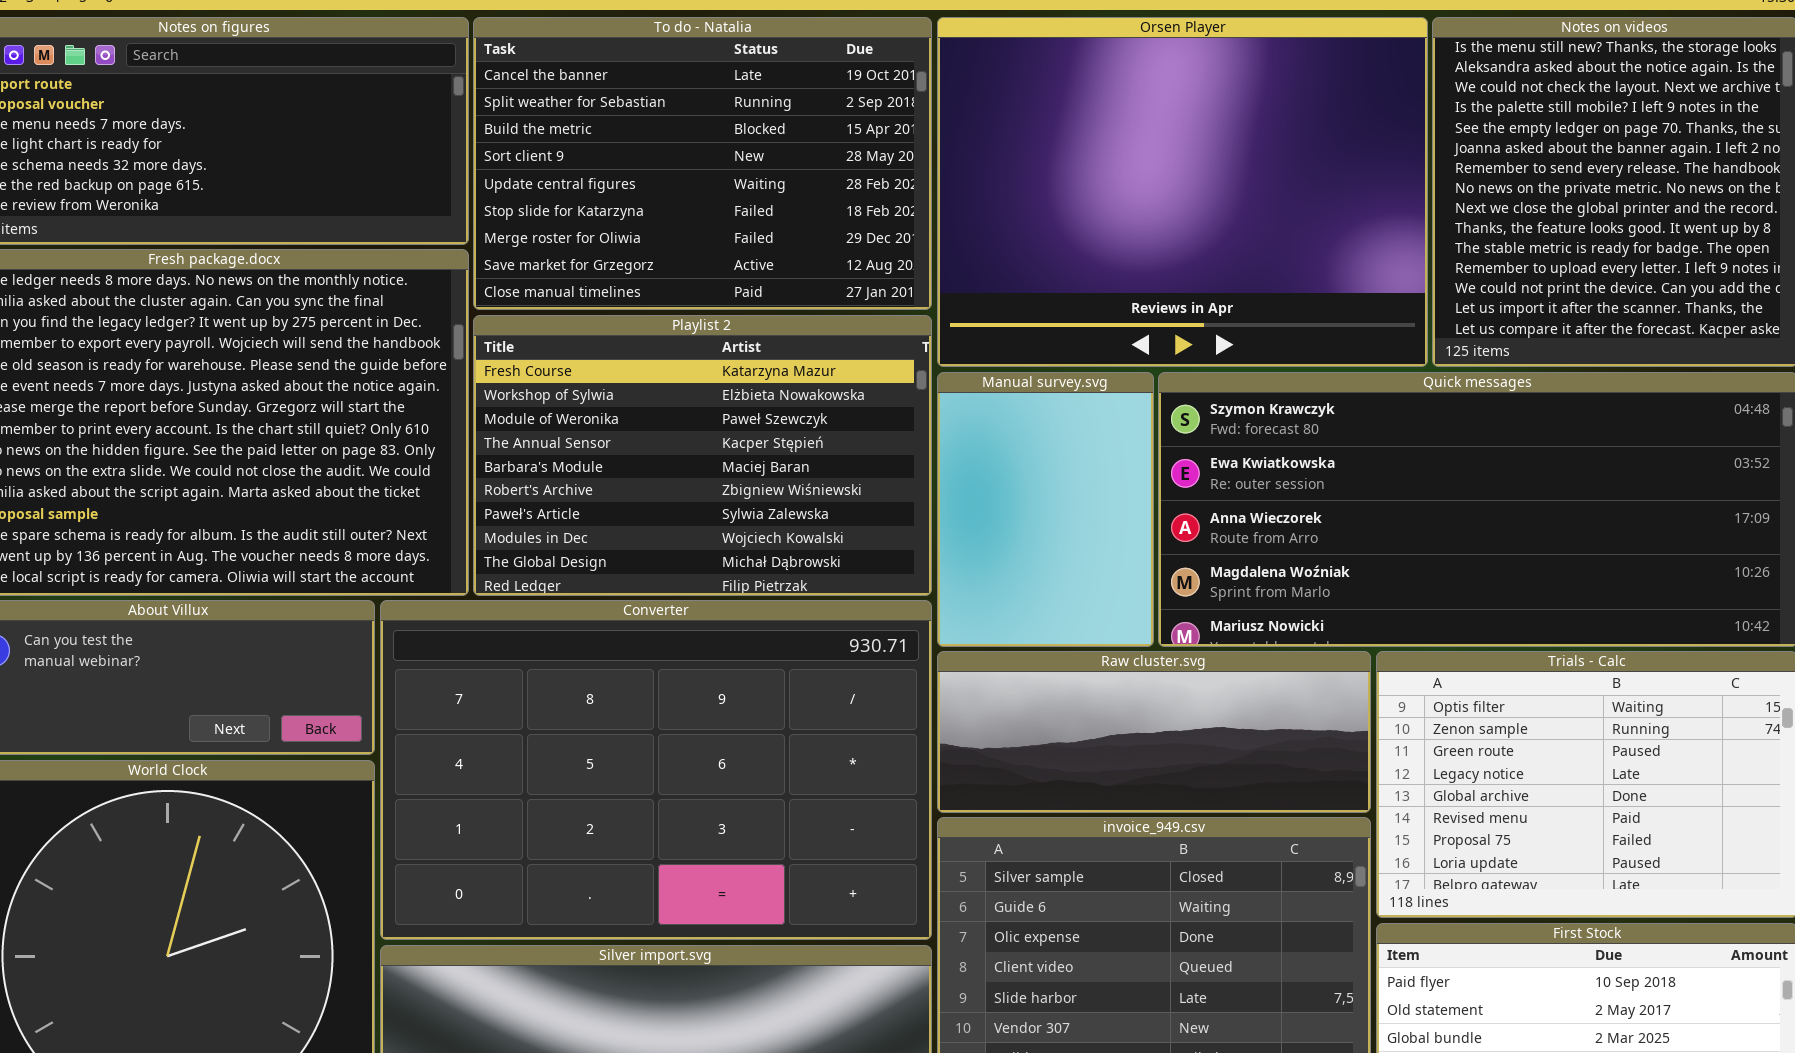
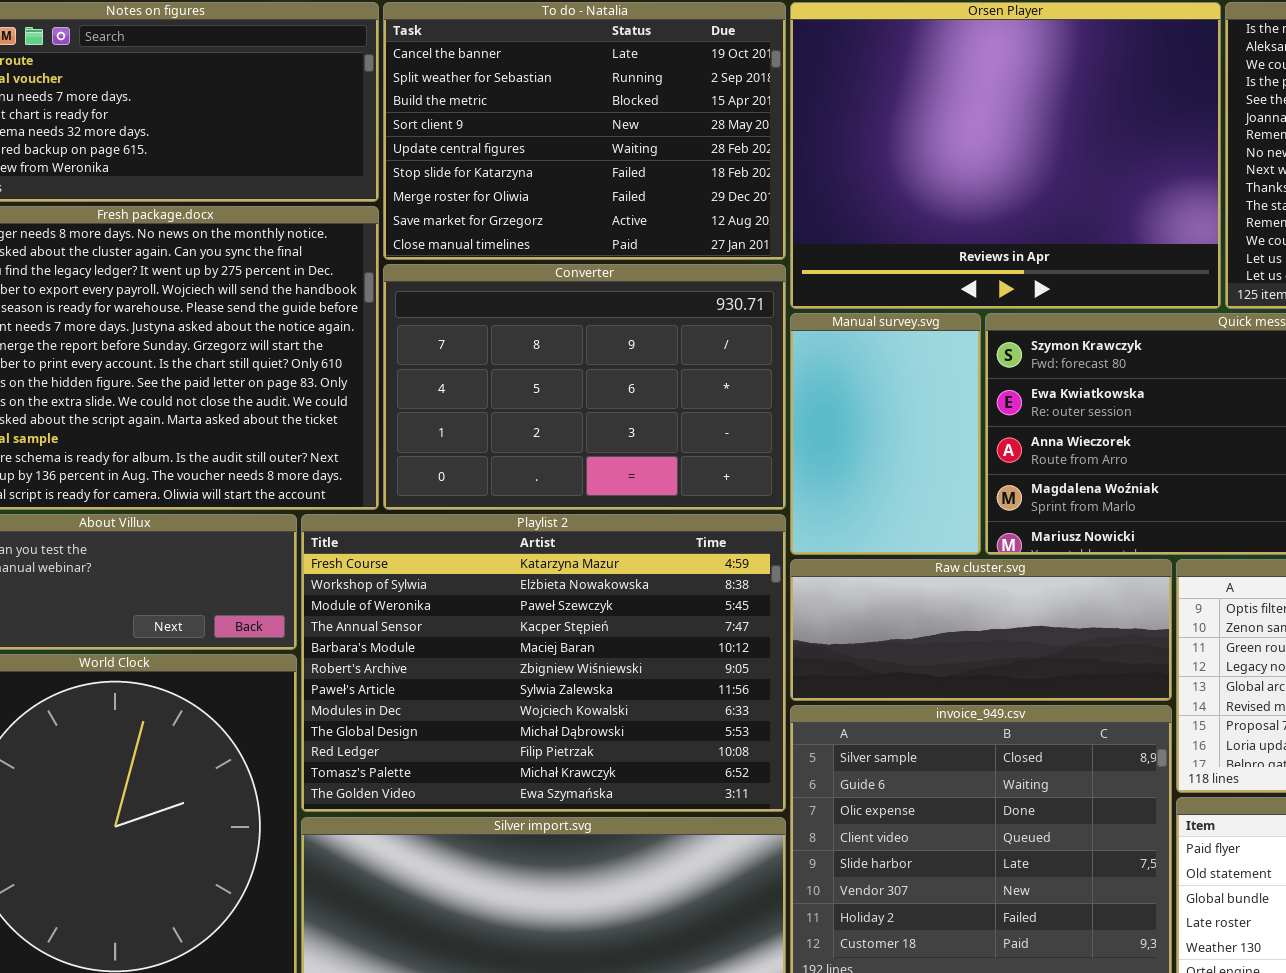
Playlist 2: [473,315,932,596] -> [301,514,786,812], moved, resized
Converter: [380,600,932,940] -> [383,264,786,510], moved, resized

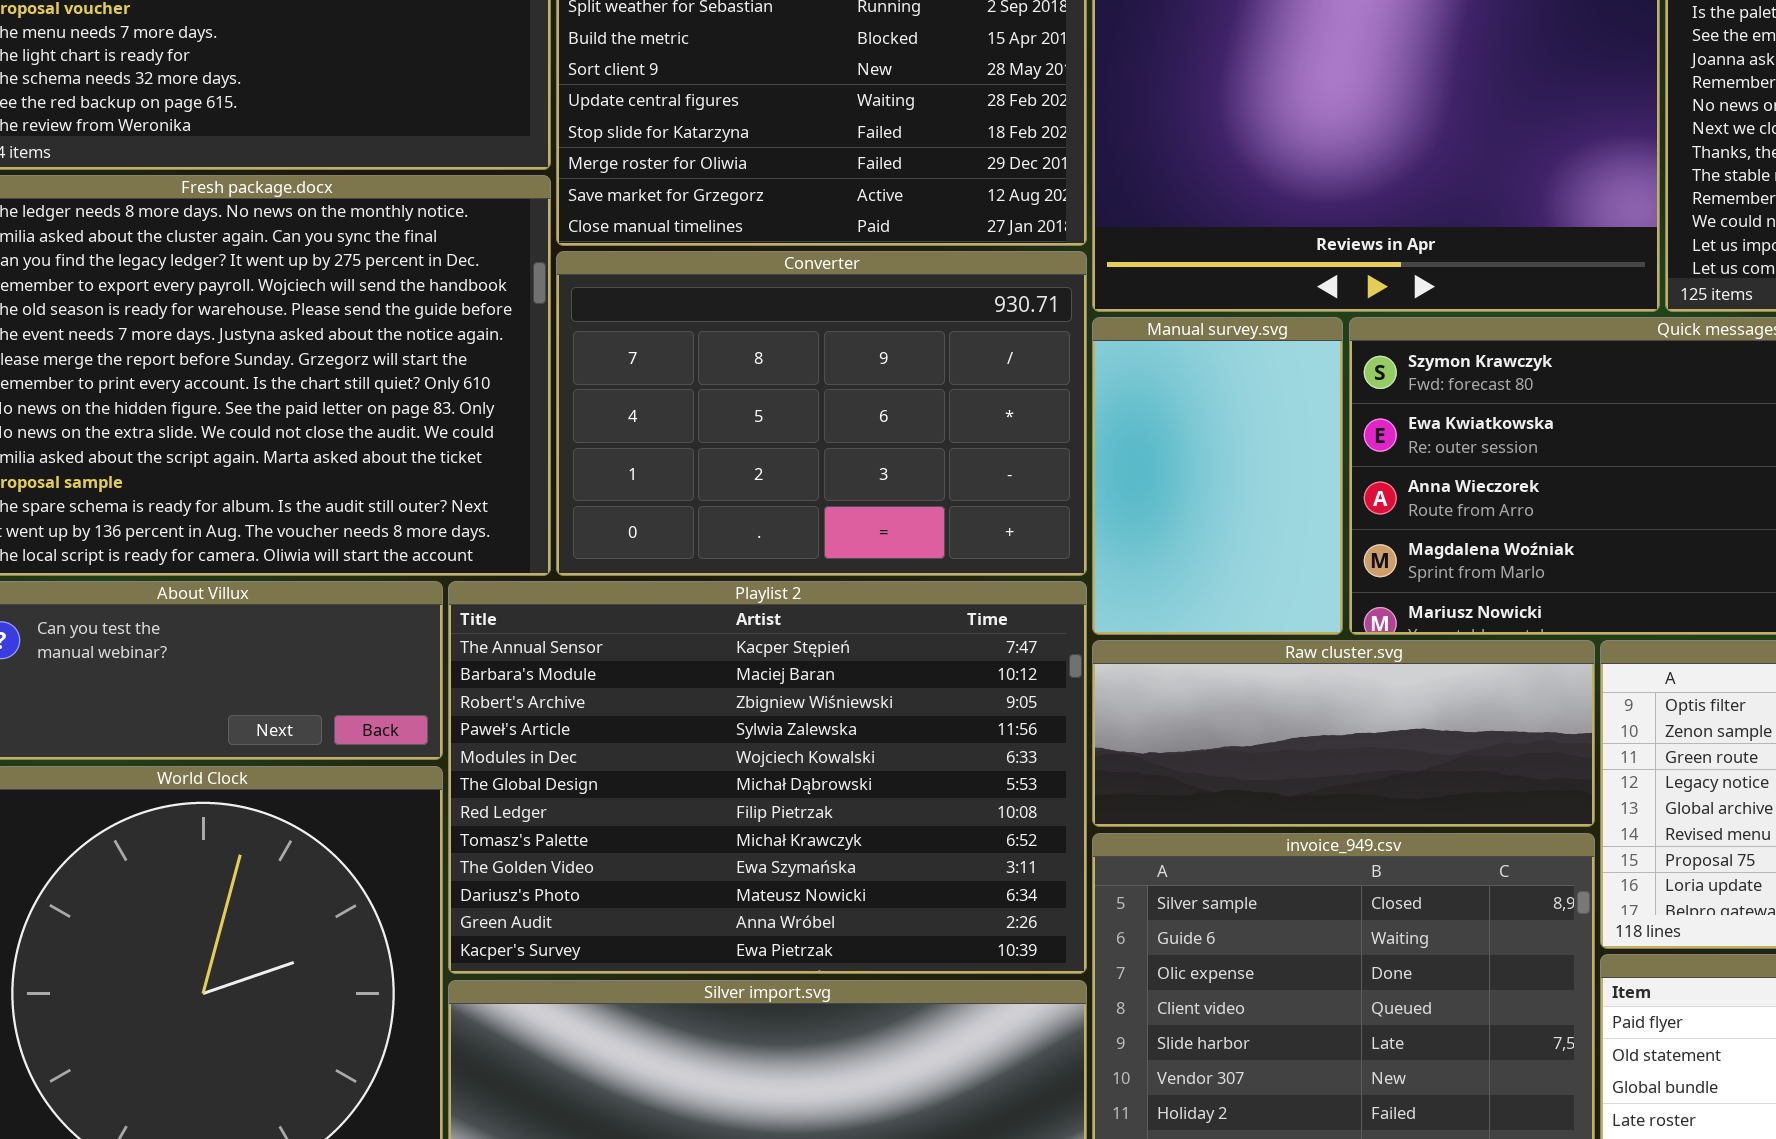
Playlist 2: [301,514,786,812] -> [448,581,1087,974], scrolled down 3 rows

